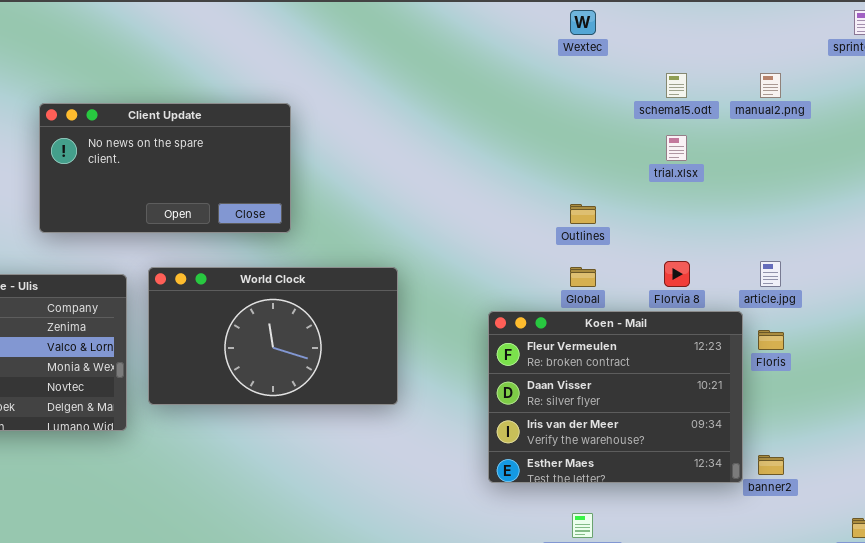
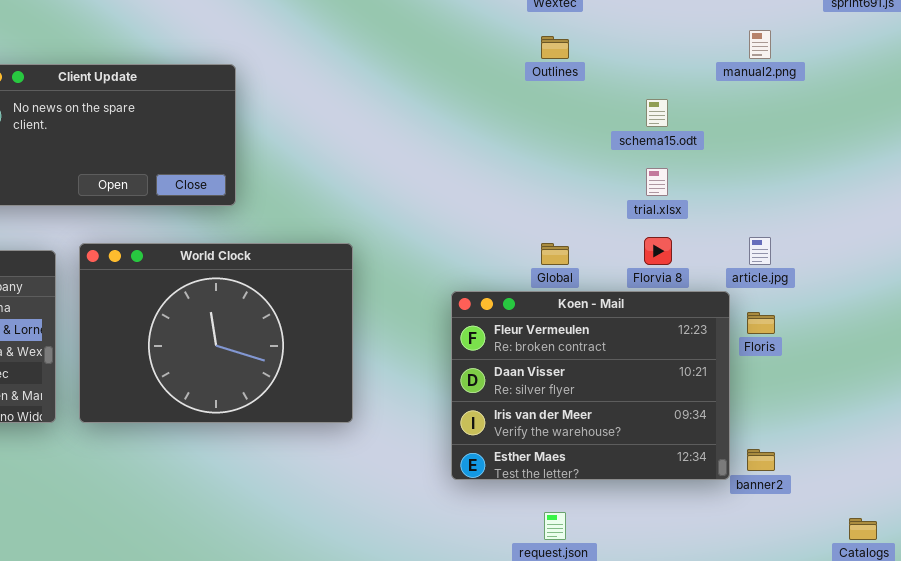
schema15.odt: [666,73,687,98] -> [646,99,668,127], moved
trial.xlsx: [666,135,687,161] -> [646,168,668,196], moved
Outlines: [570,204,596,224] -> [541,36,569,59], moved
World Clock: [148,267,398,405] -> [79,243,353,423], resized

